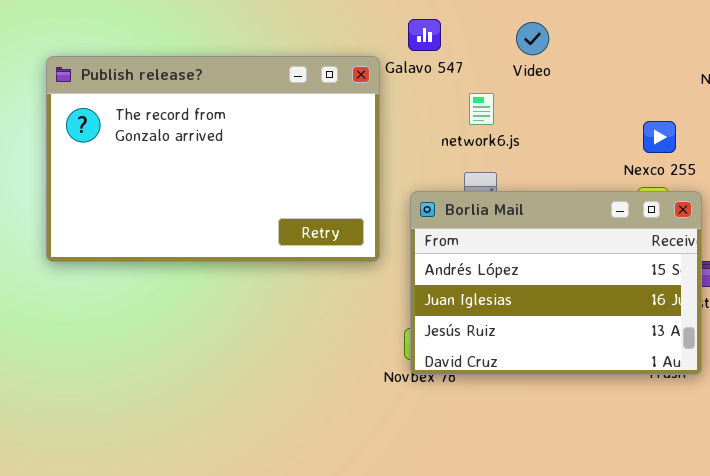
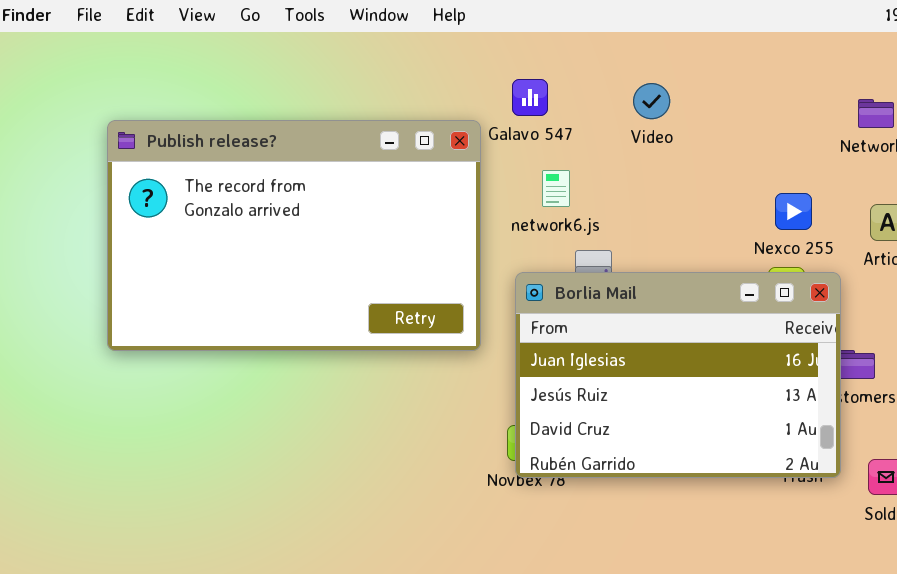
network6.js: [469,93,494,125] -> [542,170,570,207], moved
Borlia Mail: [410,191,702,375] -> [515,272,841,478], scrolled down 1 row

